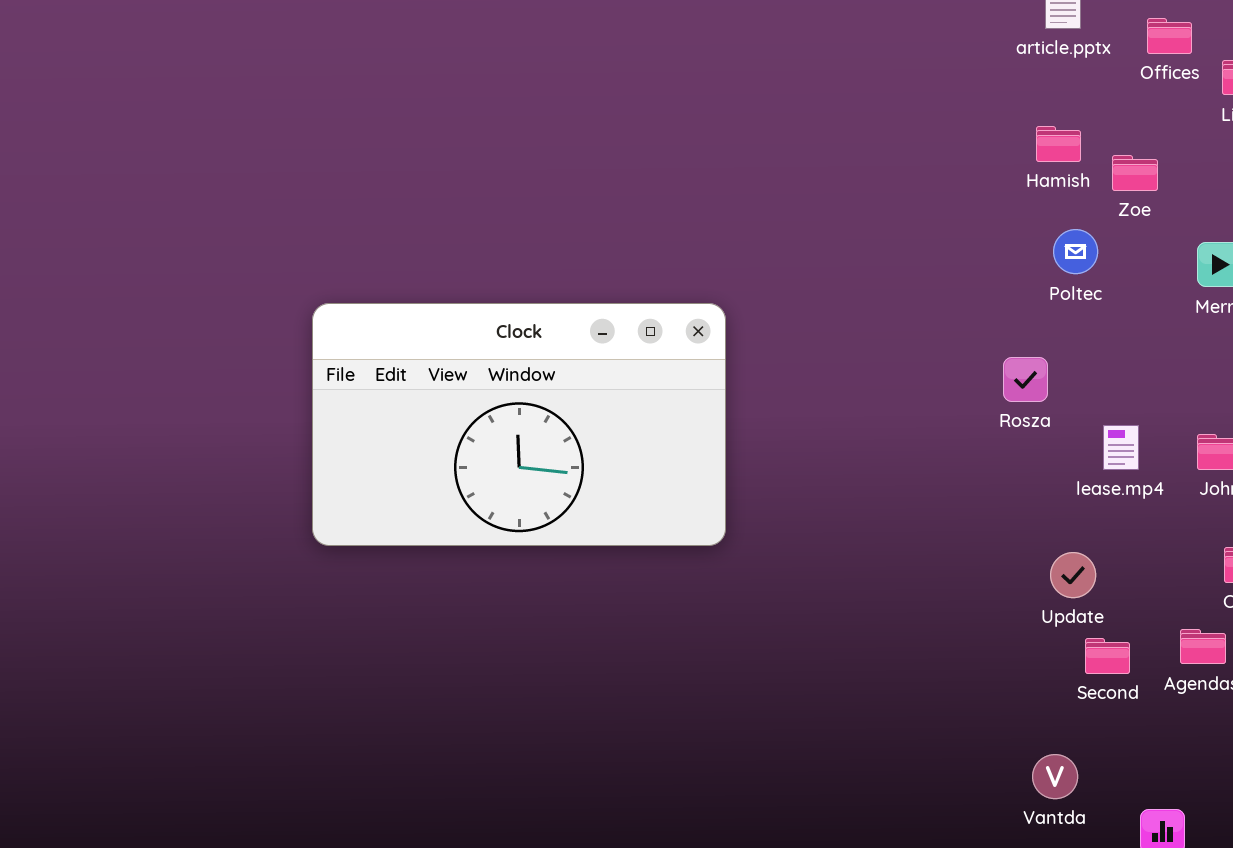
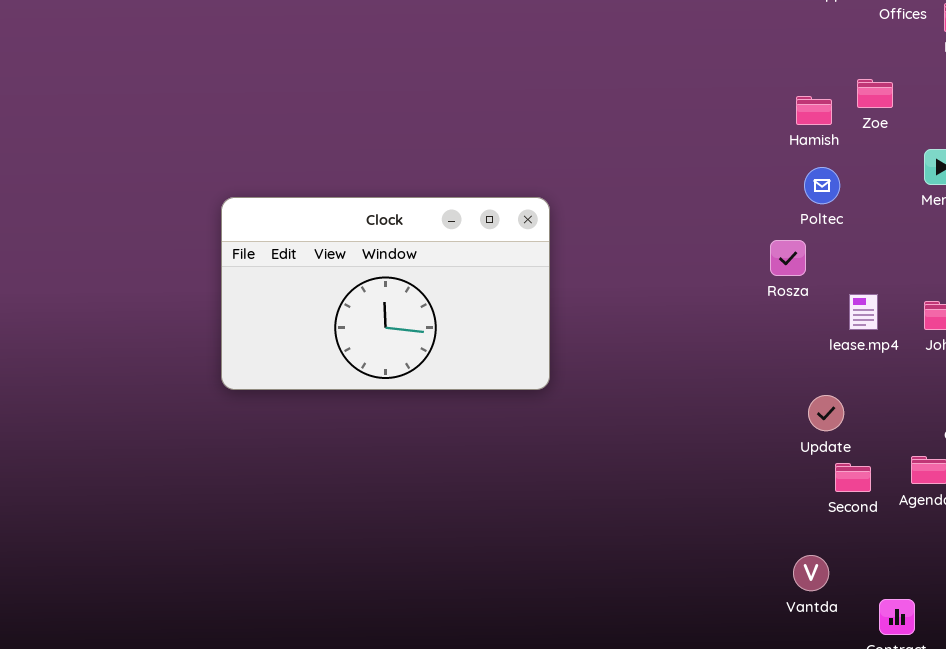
Hamish: [1036,126,1081,162] -> [796,96,832,125], moved
Poltec: [1053,229,1098,274] -> [804,167,840,204], moved

